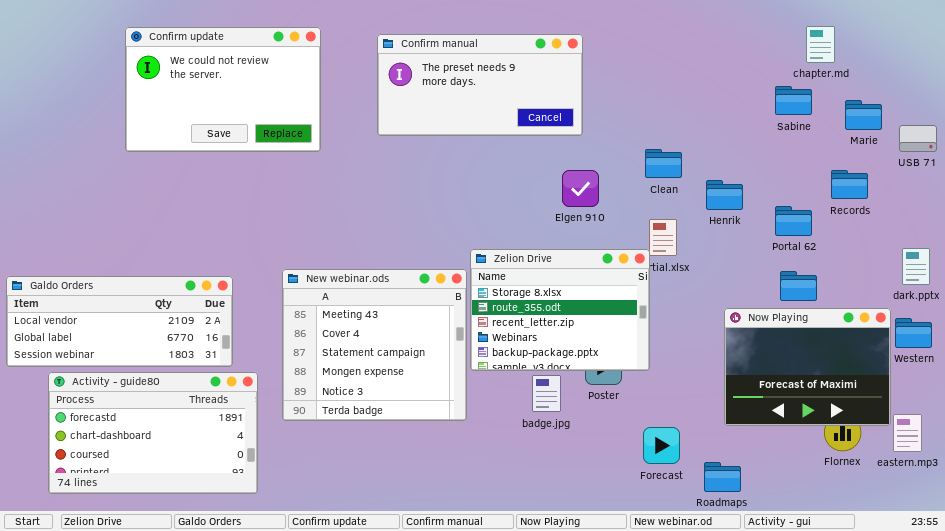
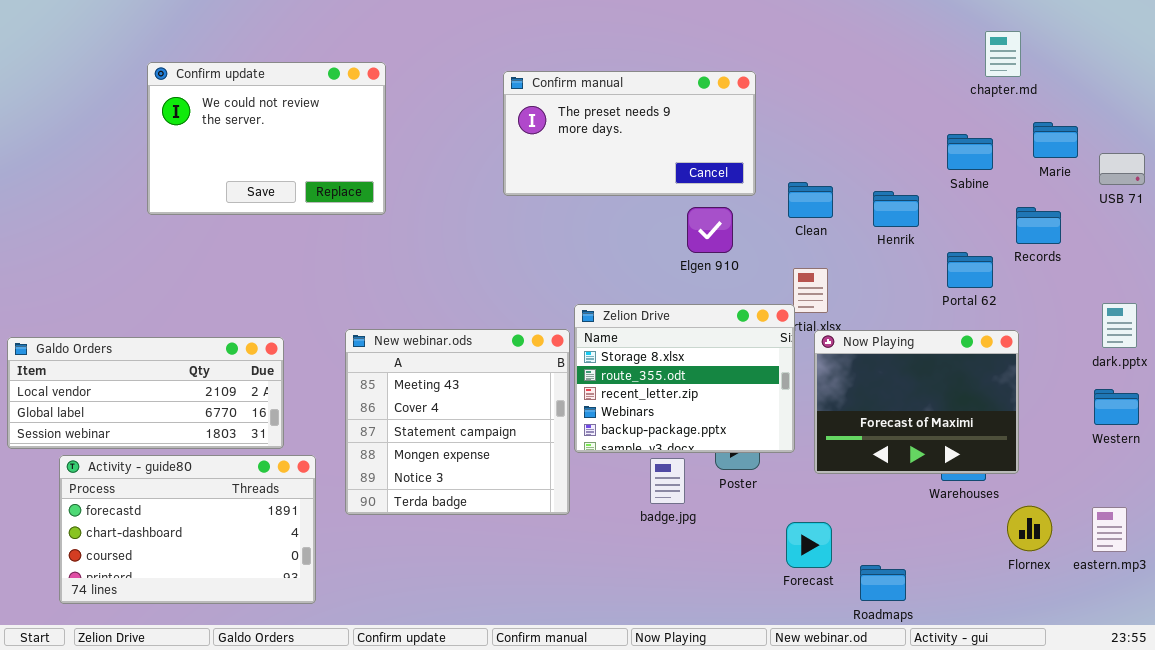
Confirm update: [125,27,321,152] -> [147,62,386,215], moved
Confirm manual: [377,34,583,136] -> [503,71,756,196], moved
Sabine: [775,86,812,115] -> [947,134,993,170], moved
Henrik: [706,180,743,210] -> [873,191,919,227], moved
Now Playing: [724,308,891,426] -> [814,330,1019,474], moved

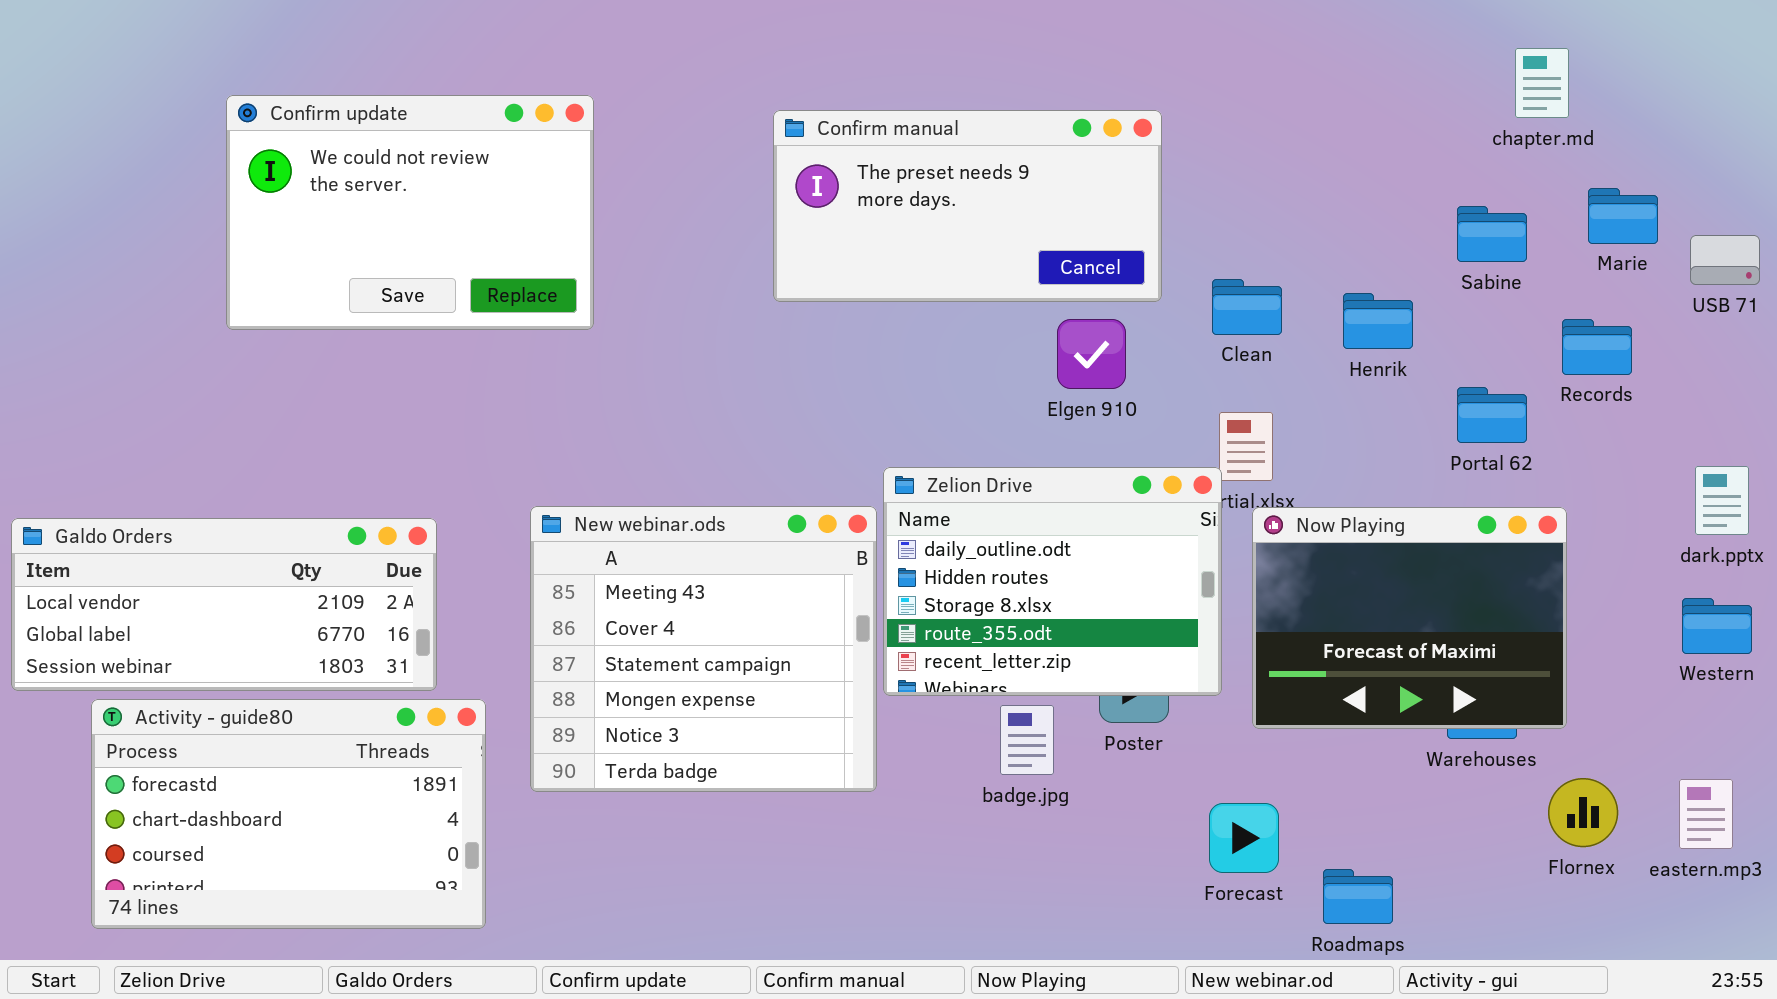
Zelion Drive: [574,304,795,453] -> [883,467,1222,696], scrolled up 2 rows

